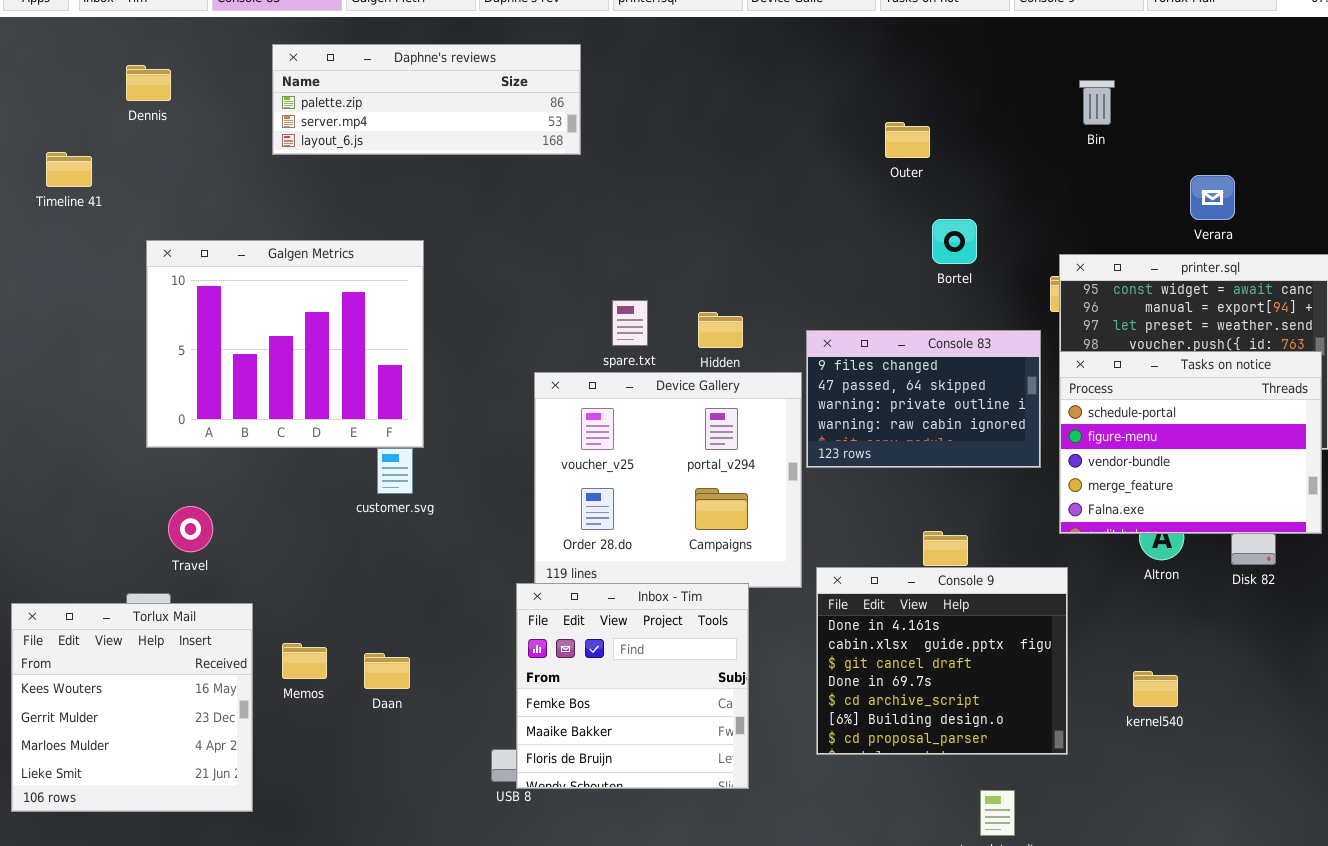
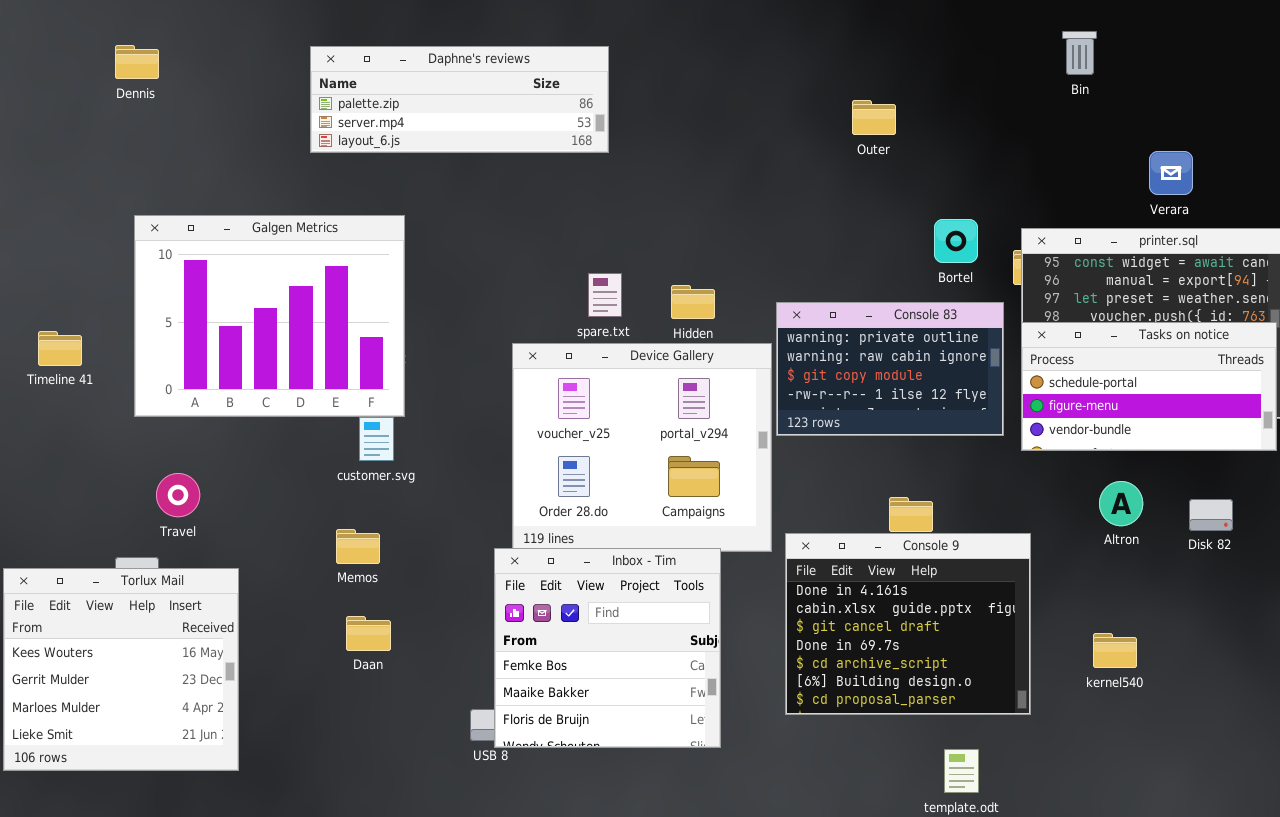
Daphne's reviews: [272,44,581,155] -> [310,46,609,153], moved
Bin: [1079,80,1115,125] -> [1062,31,1097,75], moved
Timeline 41: [46,152,92,187] -> [38,331,82,366], moved
Bortel: [932,219,977,264] -> [934,219,978,263], moved
Console 83: [806,330,1041,468] -> [776,302,1004,436], scrolled down 2 rows
Tasks on notice: [1059,351,1322,534] -> [1021,322,1277,451], resized
Memos: [282,643,327,679] -> [336,529,380,564], moved

